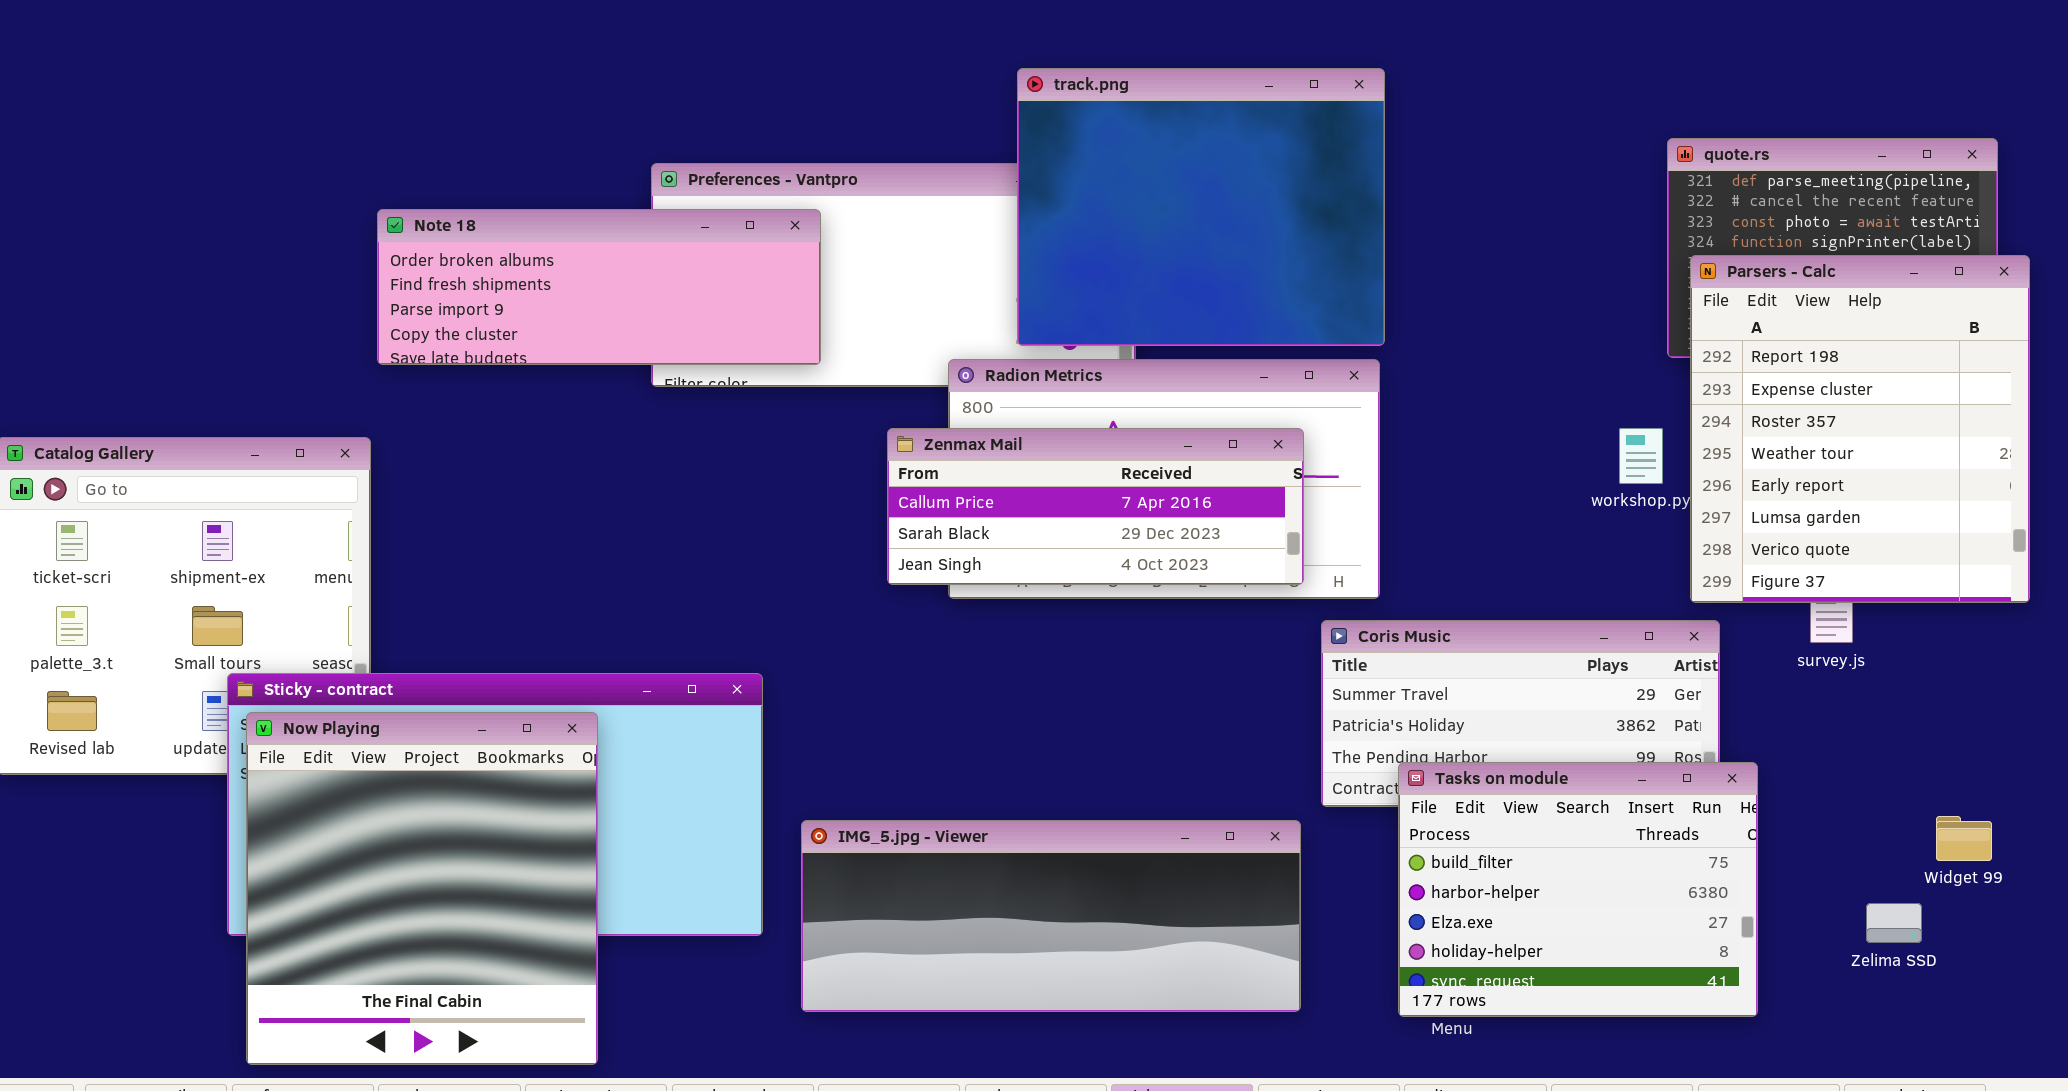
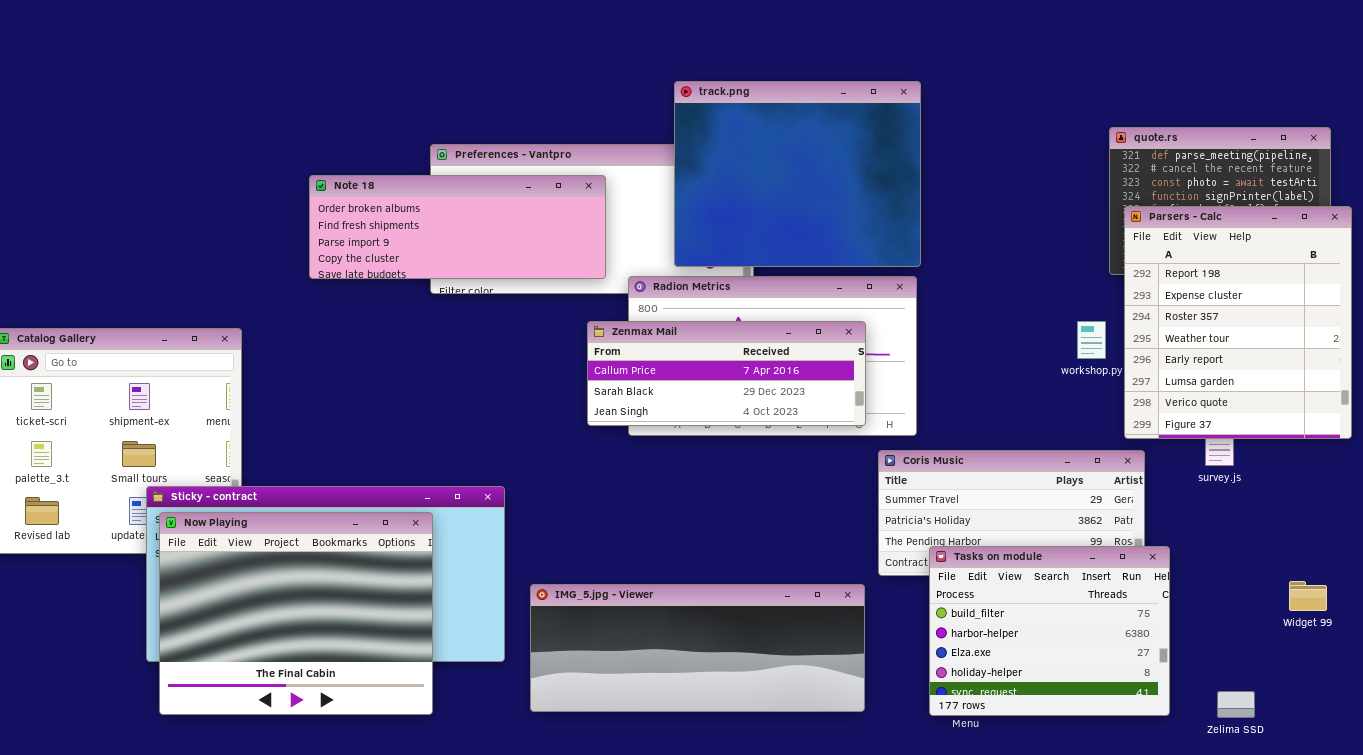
Note 18: [377,209,821,365] -> [309,175,606,279], moved
Now Playing: [246,712,598,1065] -> [159,512,433,715], resized
Zelima SSD: [1866,903,1922,943] -> [1217,691,1255,718], moved

